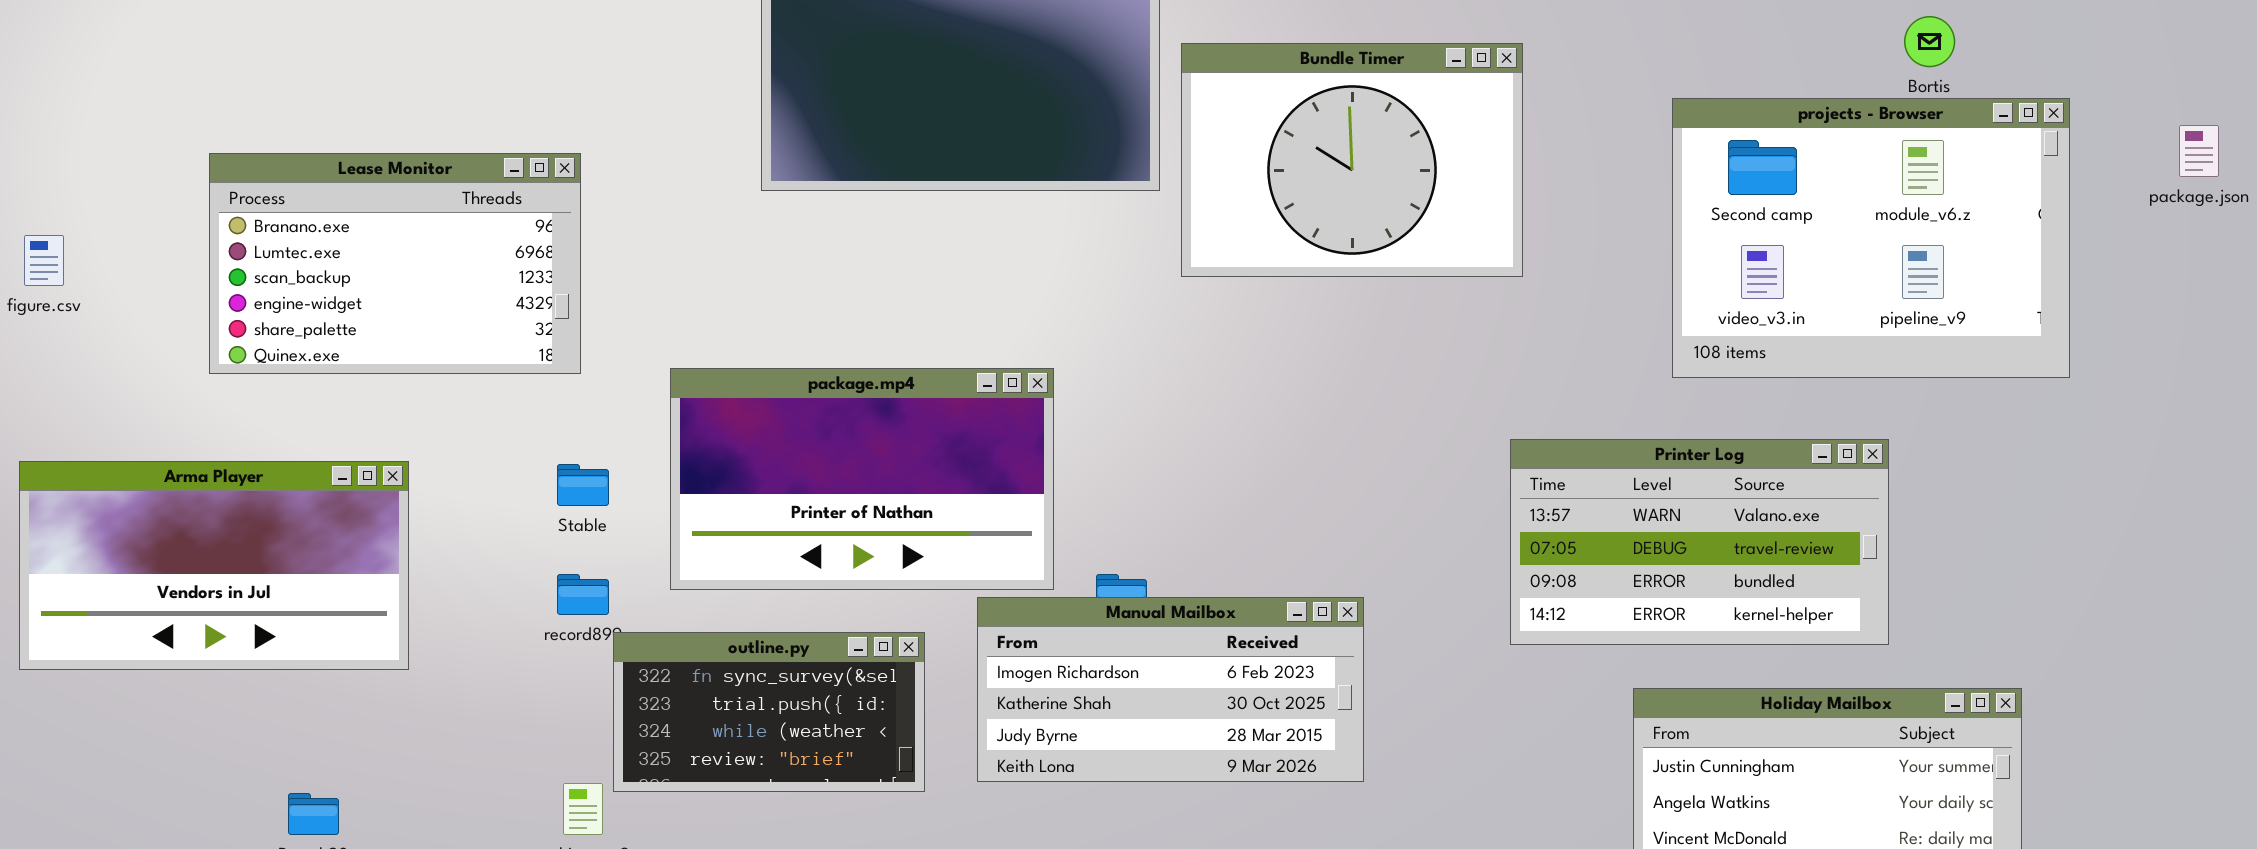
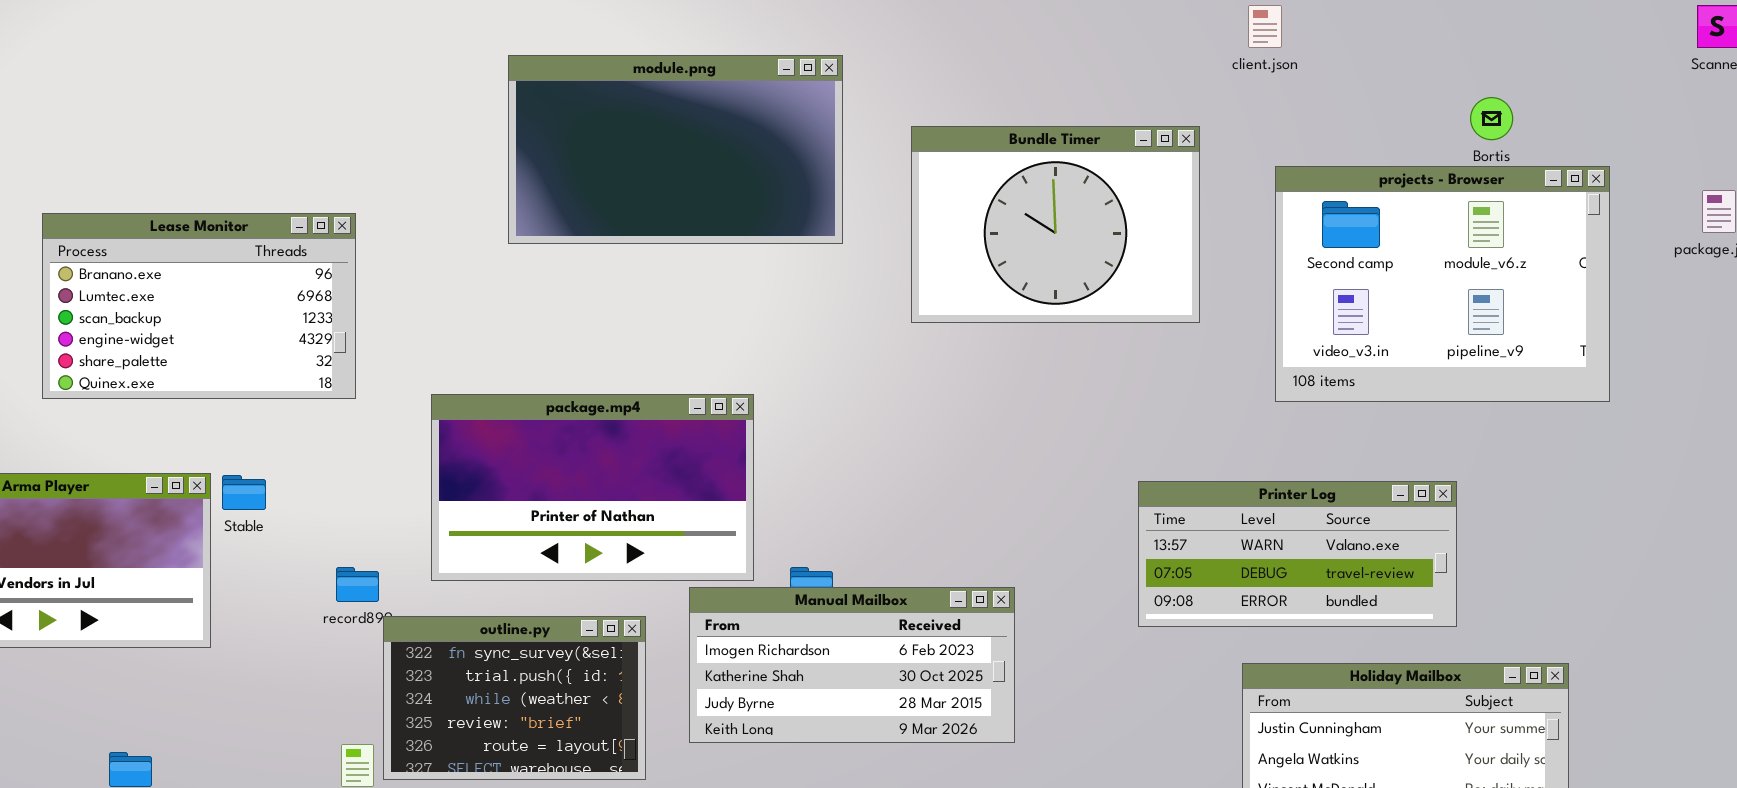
Bundle Timer: [1181,43,1523,277] -> [911,126,1200,323], moved
Printer Log: [1510,439,1889,645] -> [1138,481,1457,627], resized
Stable: [557,464,609,506] -> [222,475,266,510], moved
outline.py: [613,632,925,792] -> [383,616,646,780], resized

